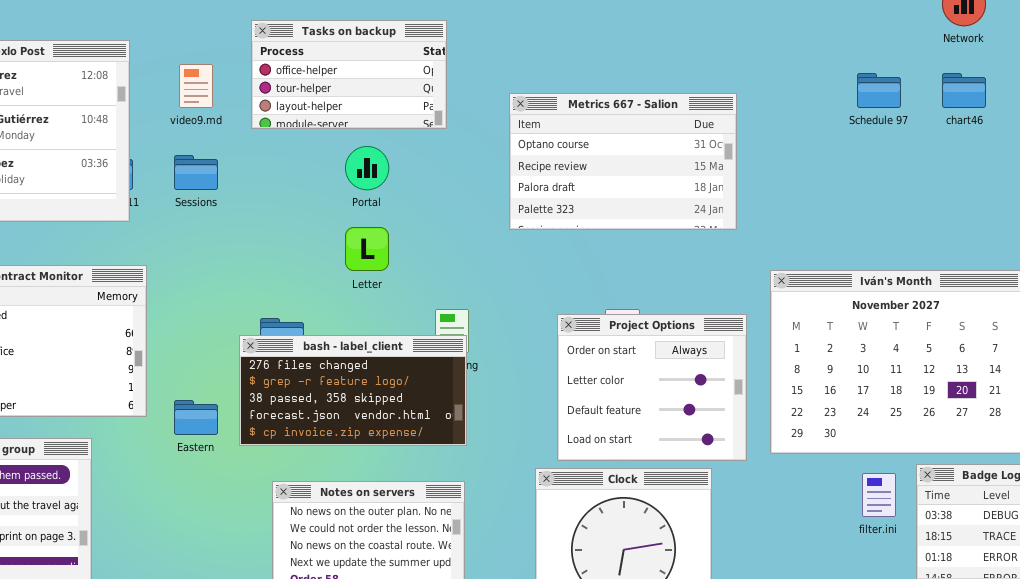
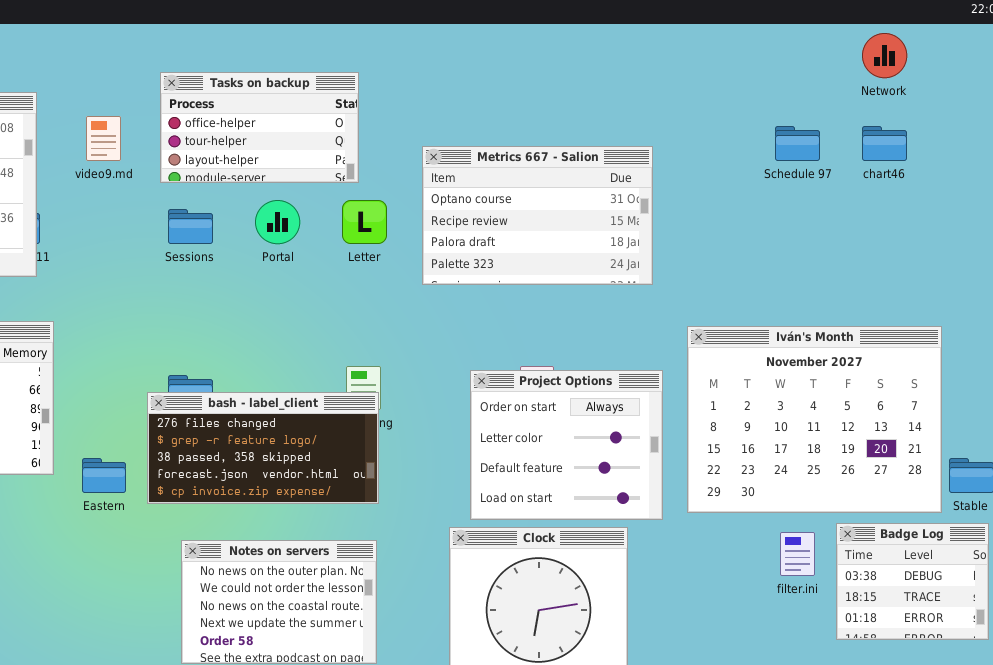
Sessions: [174,155,218,190] -> [168,209,213,244], moved
Letter: [345,227,389,271] -> [342,200,387,244], moved

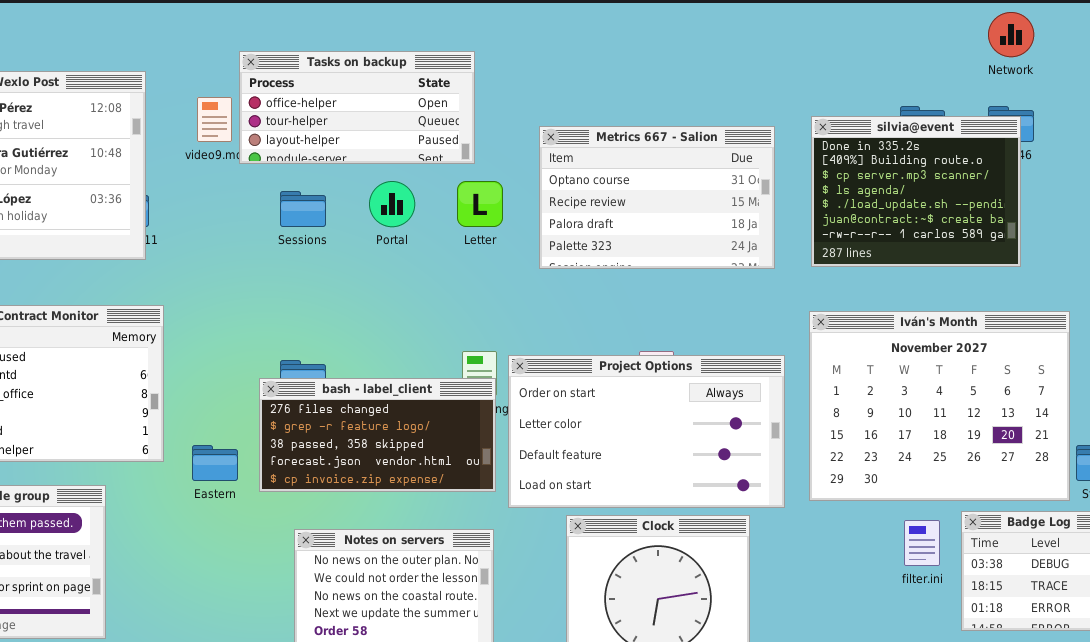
Tasks on backup: [160,72,359,183] -> [239,51,475,164], resized
silvia@event: none -> [811,116,1021,267], opened
Project Options: [470,370,663,520] -> [508,355,785,508], resized

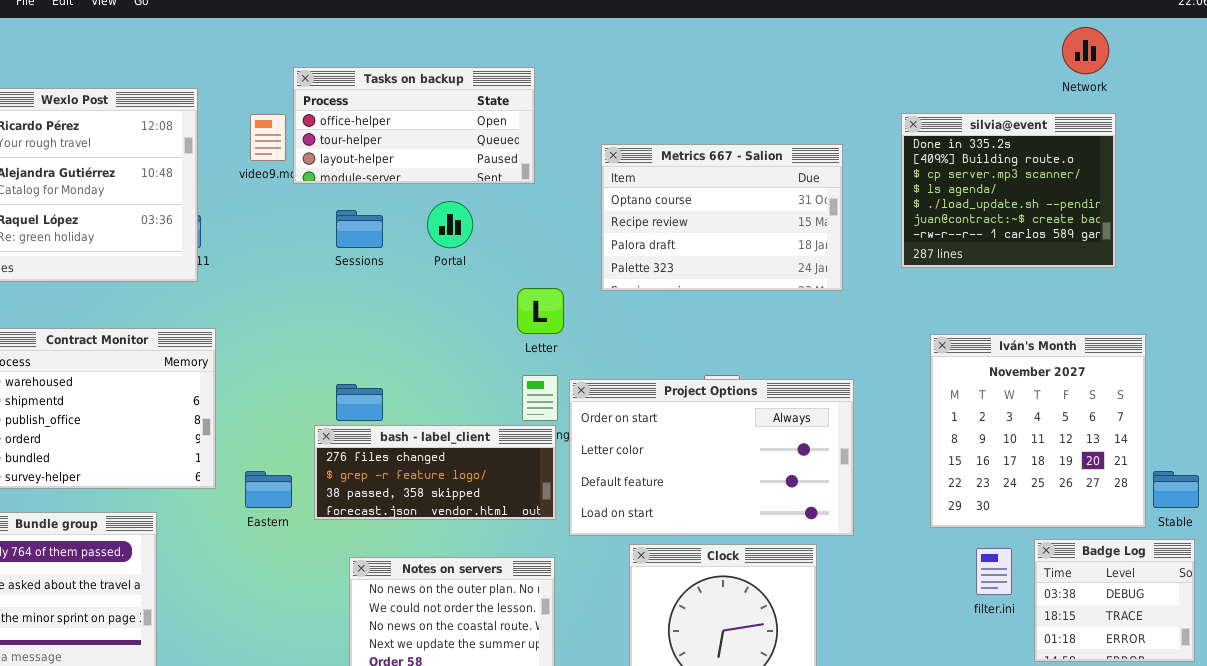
silvia@event: [811,116,1021,267] -> [901,113,1116,268], moved
Letter: [457,181,503,227] -> [517,288,564,334], moved
Iván's Month: [809,311,1070,501] -> [930,334,1146,528], resized
bash - label_client: [259,378,496,492] -> [314,425,556,520], resized

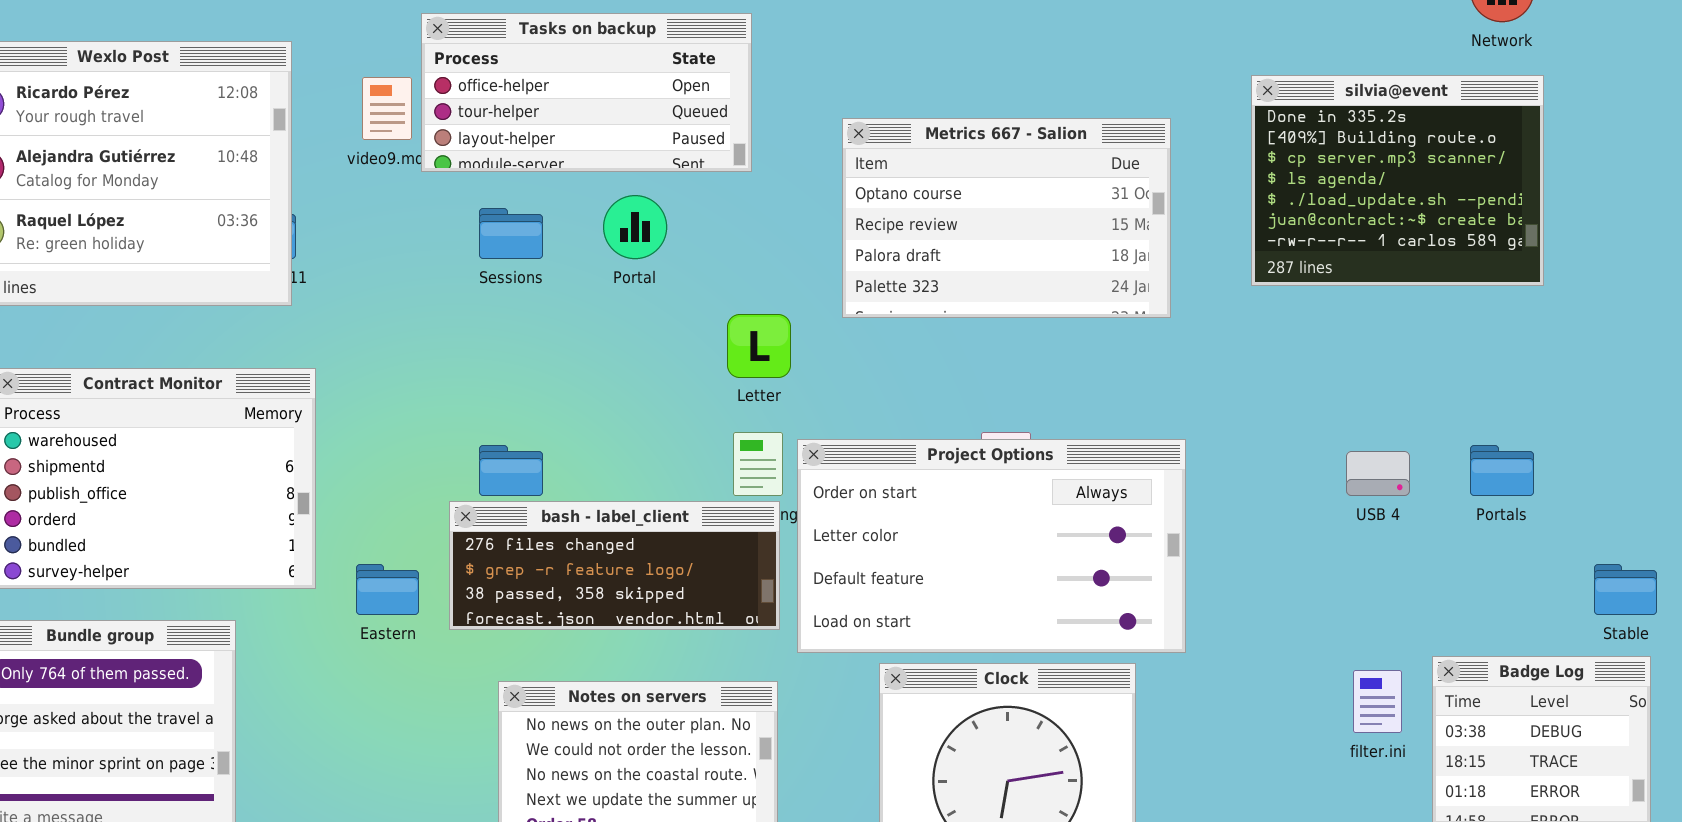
Iván's Month: [930,334,1146,528] -> none, closed

